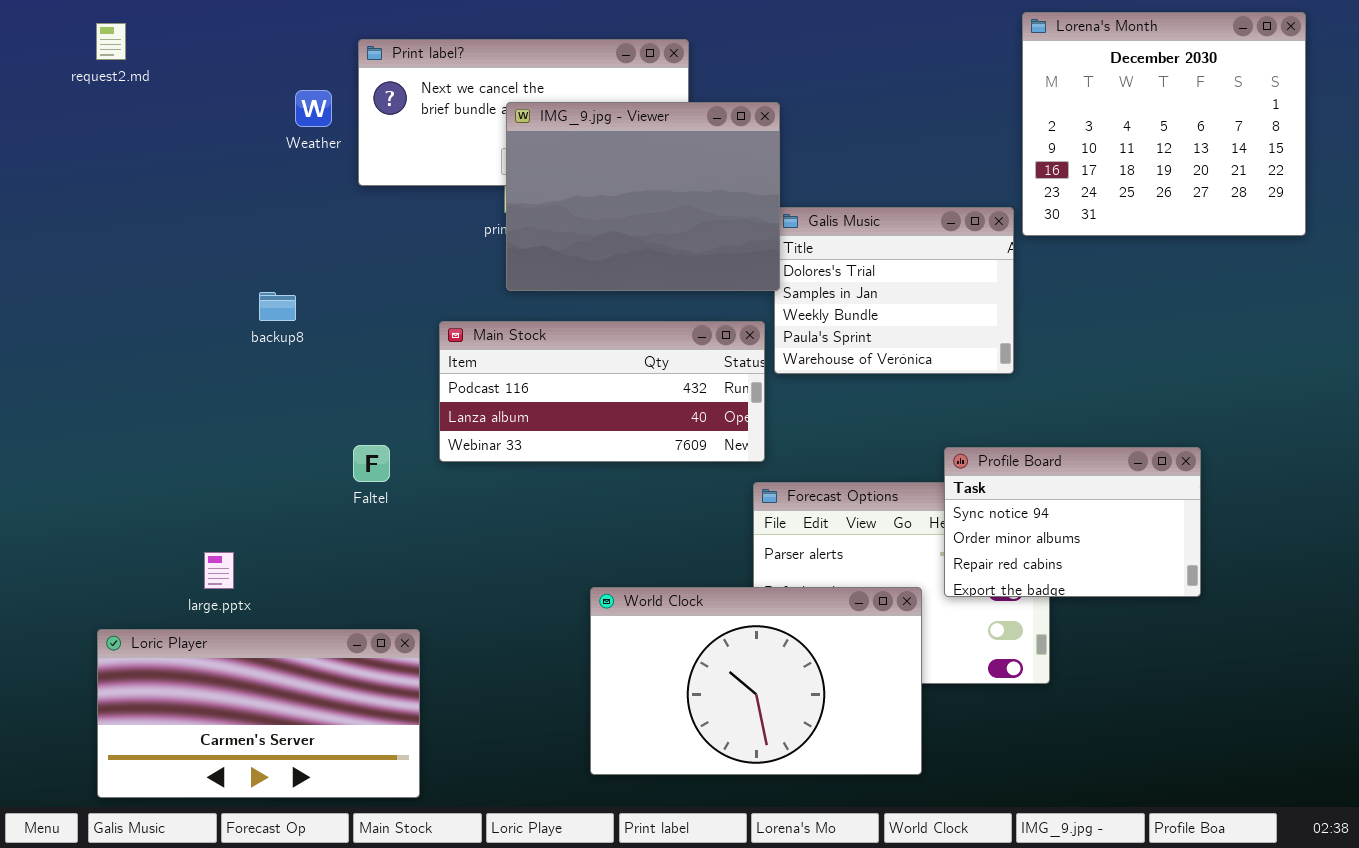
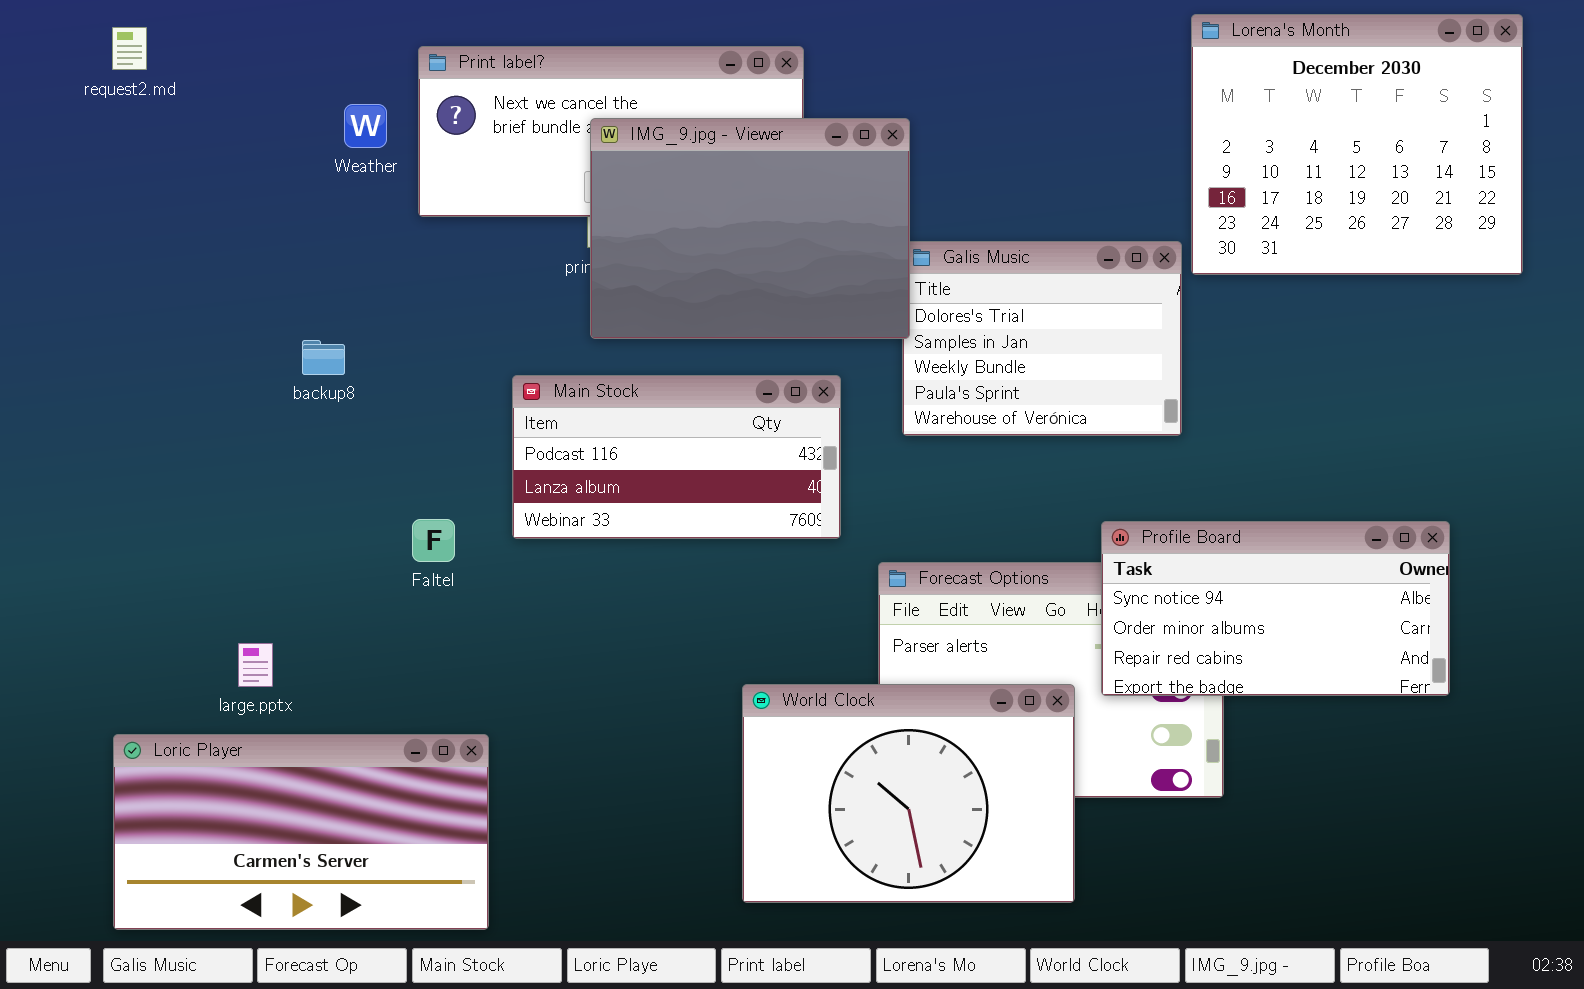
Main Stock: [439,321,765,462] -> [512,375,841,539], resized
Profile Board: [944,447,1201,597] -> [1101,521,1450,696], resized
World Clock: [590,587,922,775] -> [742,684,1075,903], resized

